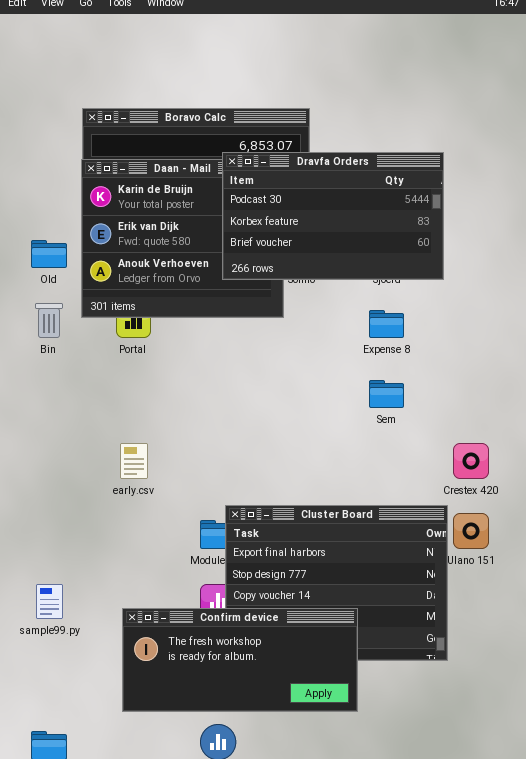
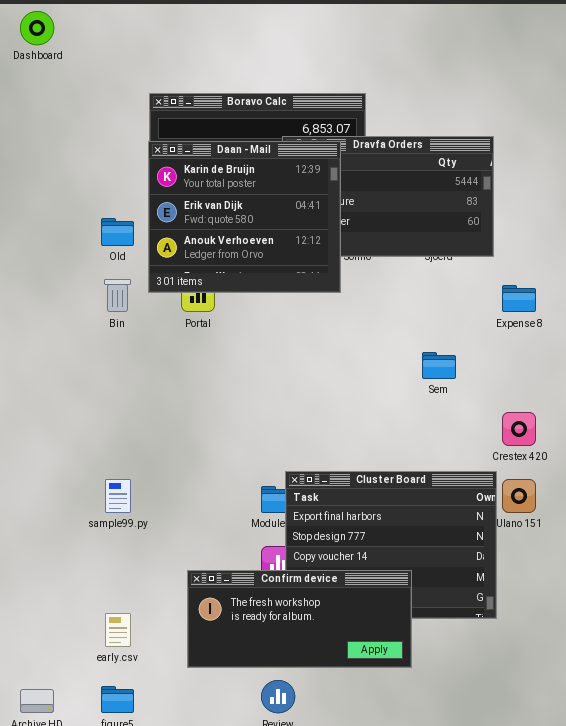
Daan - Mail: [81,159,284,318] -> [148,141,341,293], raised
Expense 8: [369,310,404,338] -> [502,285,536,312], moved
early.csv: [120,443,148,479] -> [105,613,131,647], moved
sample99.py: [36,584,63,619] -> [105,479,131,513], moved

